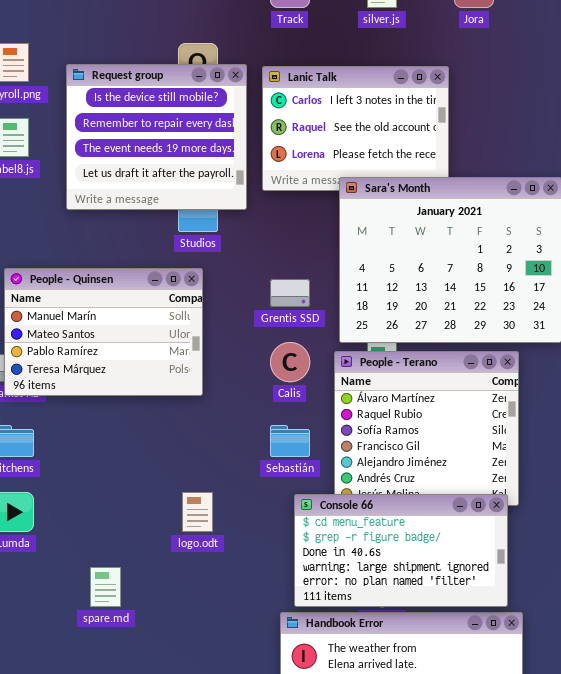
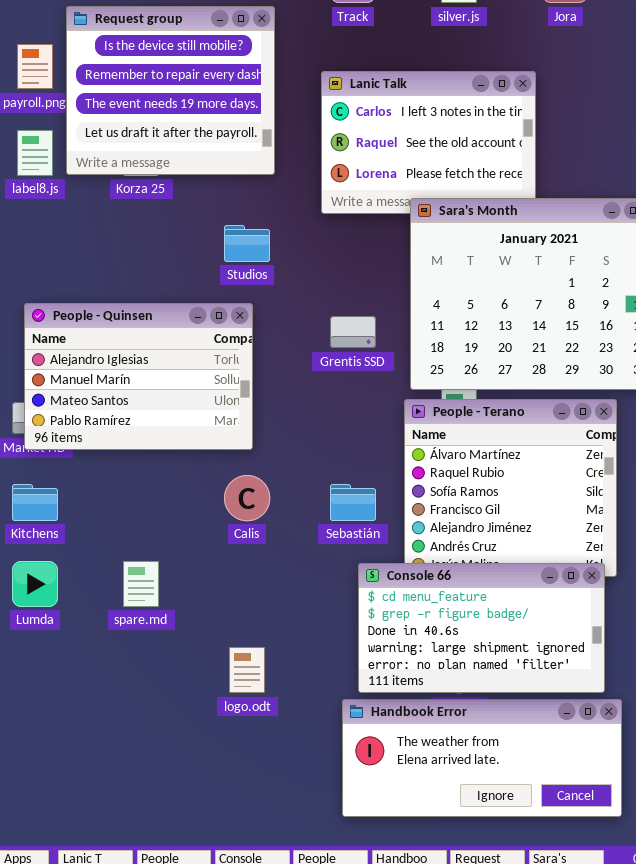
Request group: [66,64,247,210] -> [66,6,275,175], moved
People - Quinsen: [4,268,203,396] -> [24,303,253,450], scrolled up 1 row
Calis: [270,342,310,382] -> [224,475,270,521], moved
logo.odt: [182,492,213,532] -> [229,647,265,693], moved
spare.md: [90,567,121,607] -> [123,561,159,607], moved

